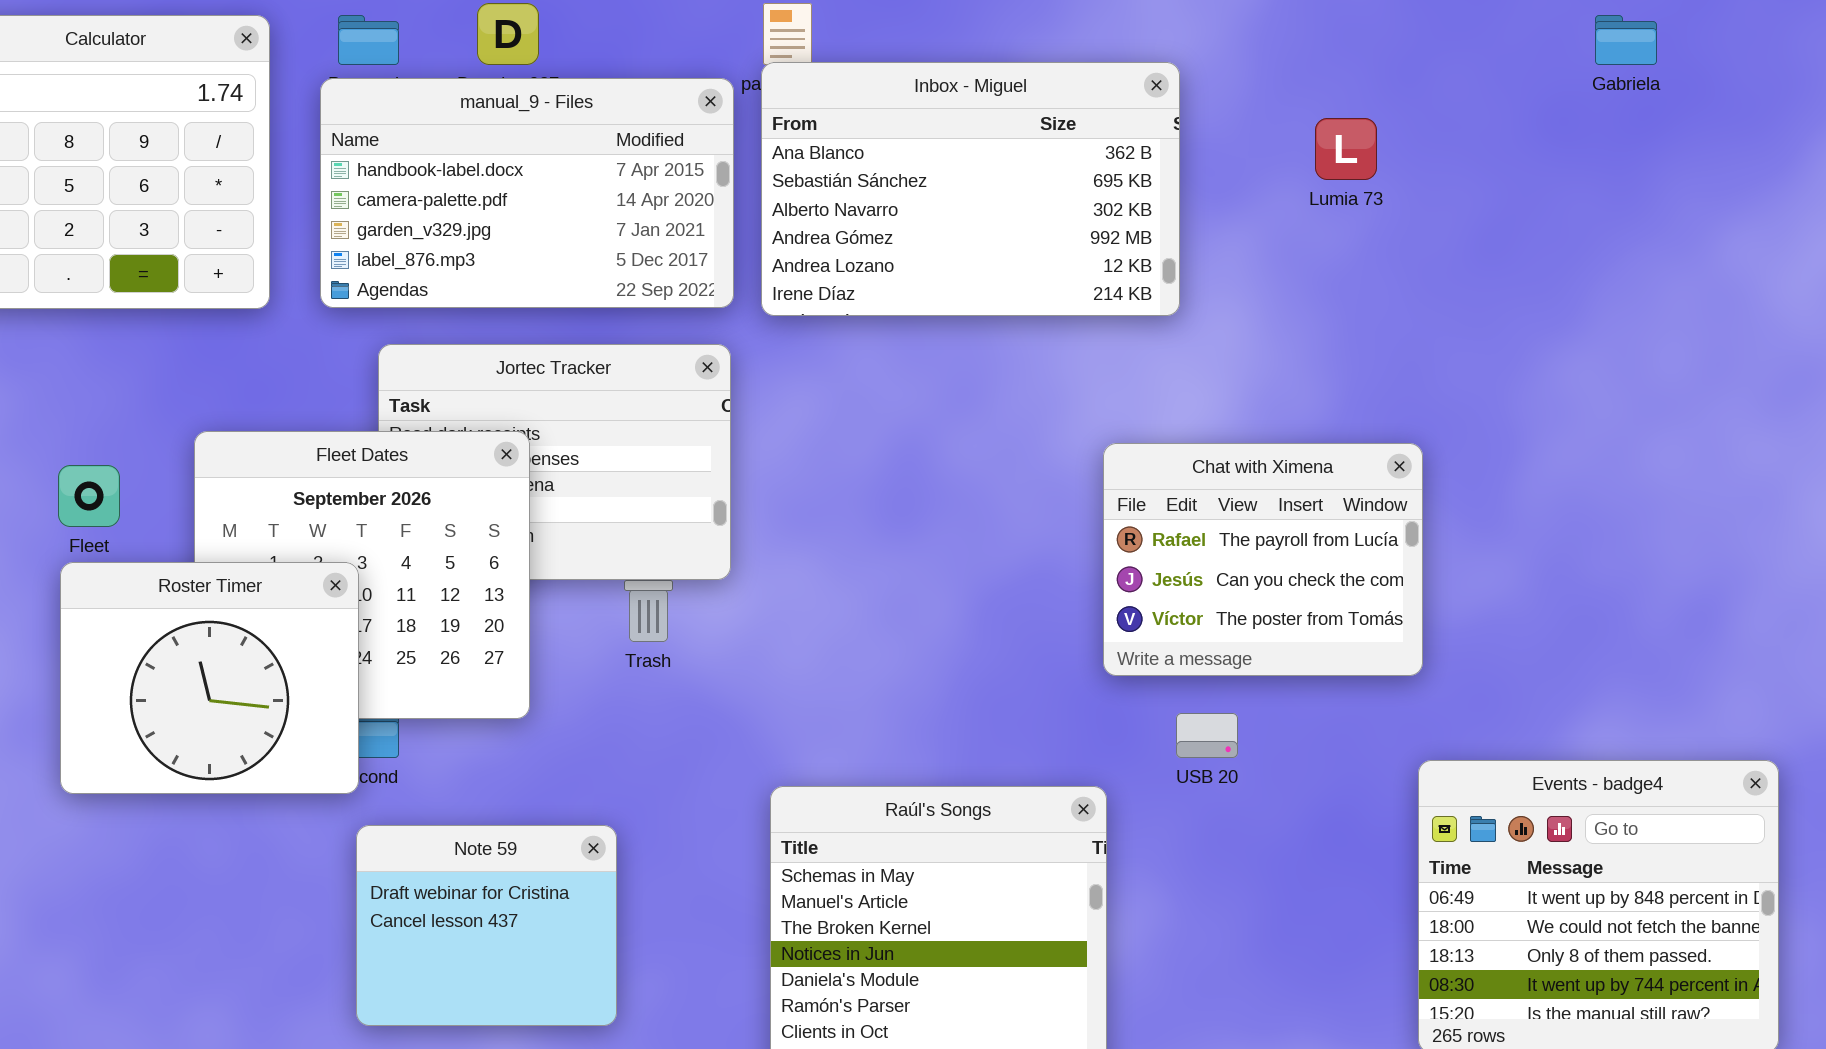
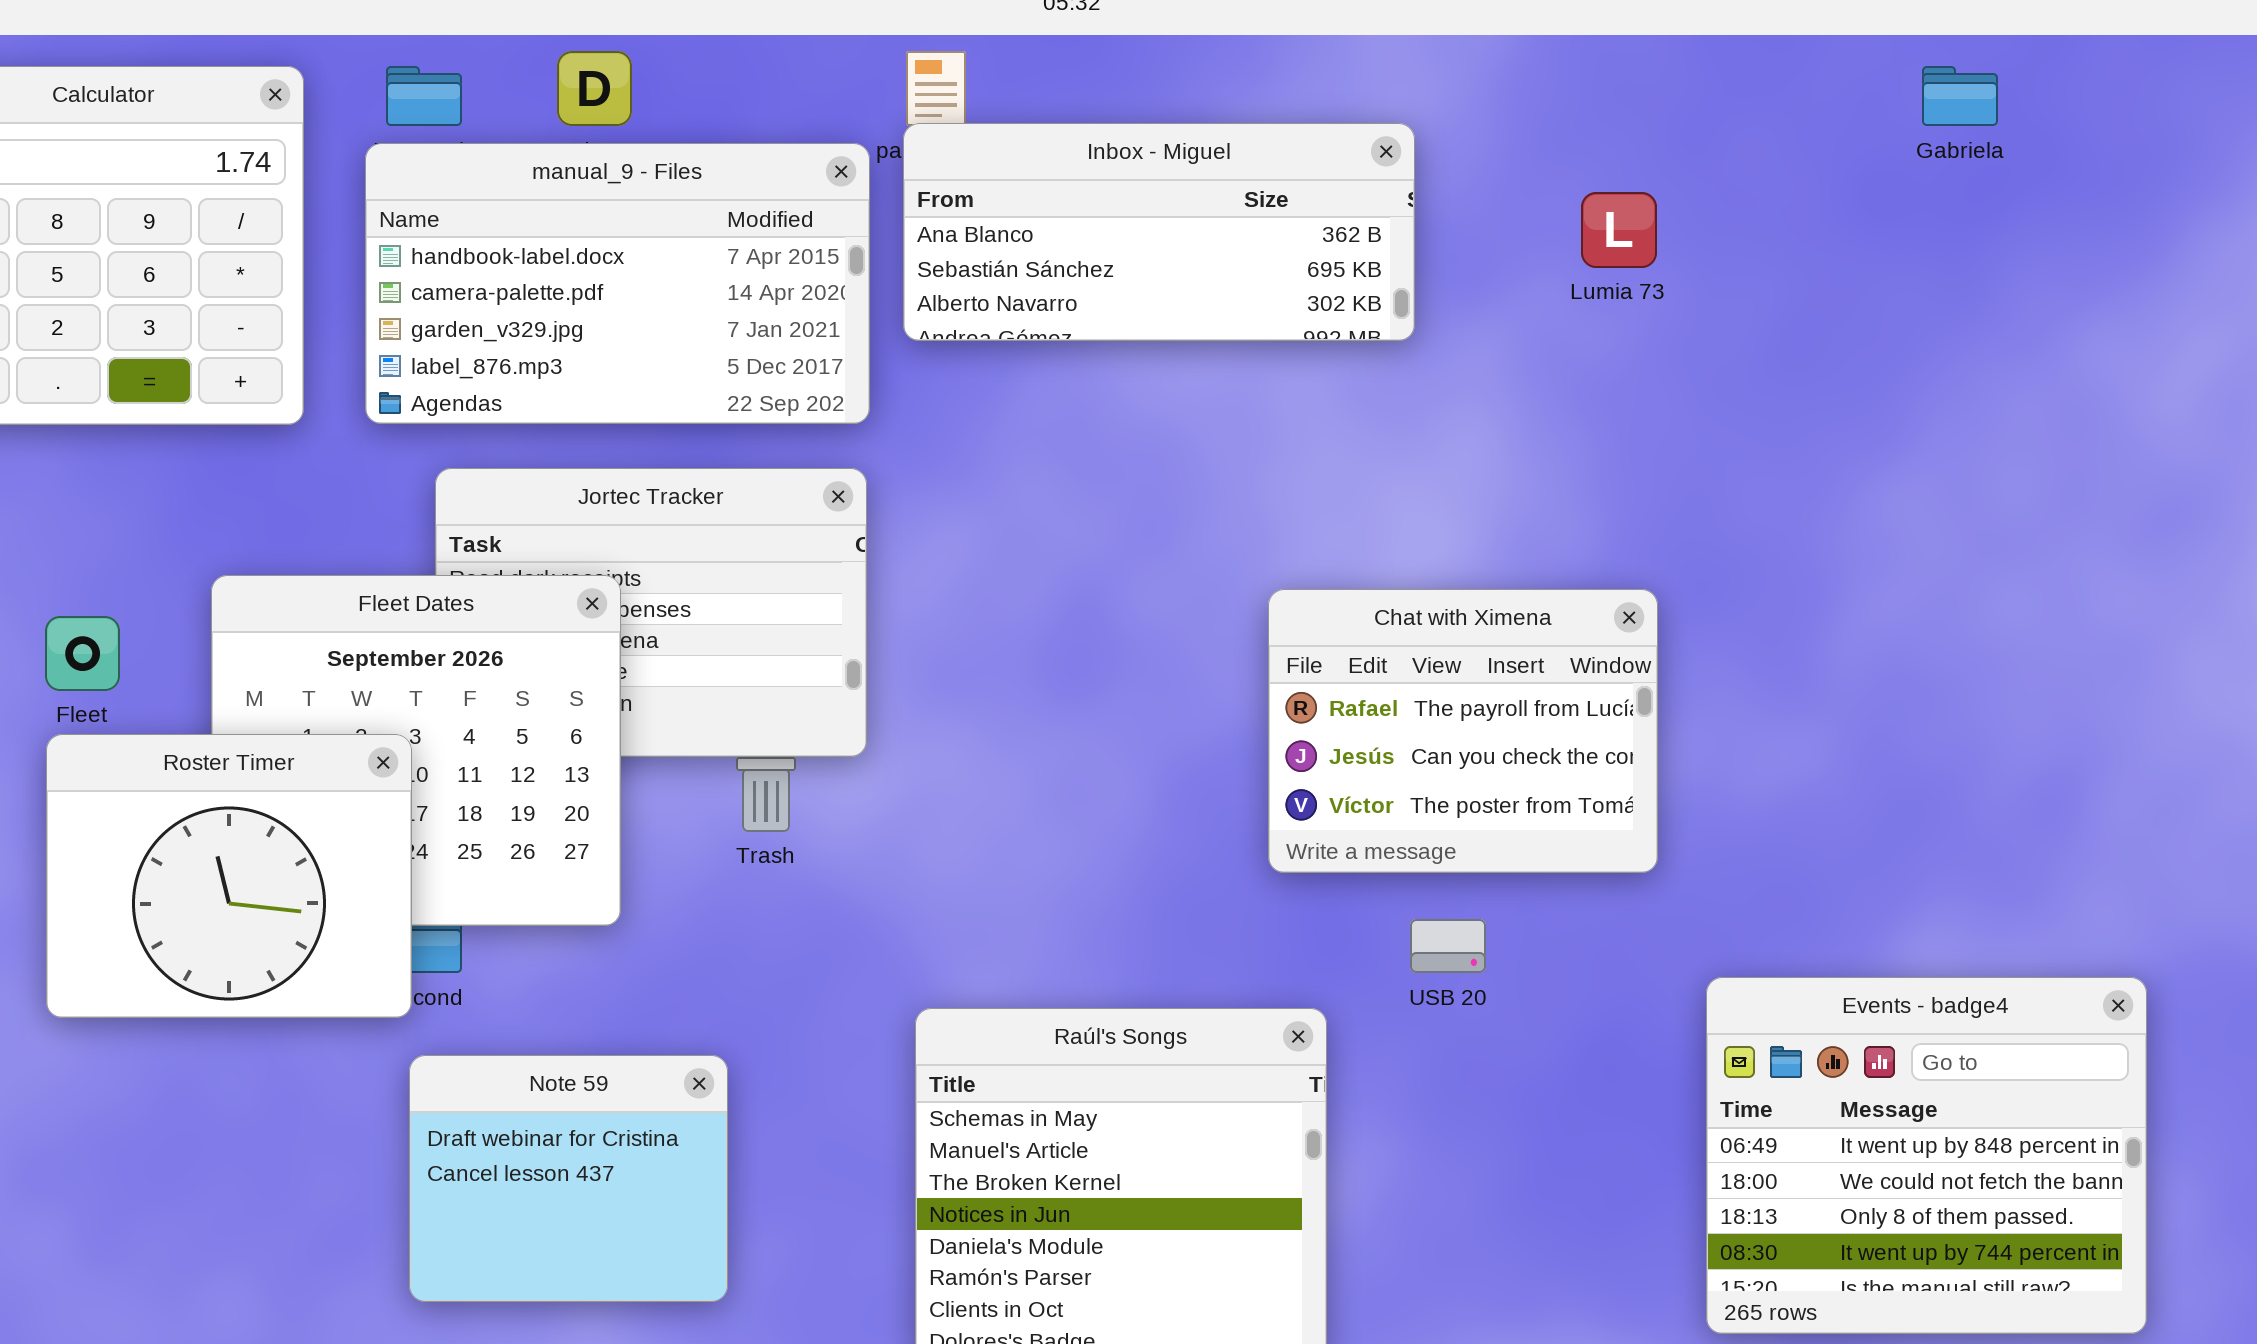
Inbox - Miguel: [761,62,1180,316] -> [903,123,1415,341], resized
Chat with Ximena: [1103,443,1423,676] -> [1268,589,1658,873], moved

